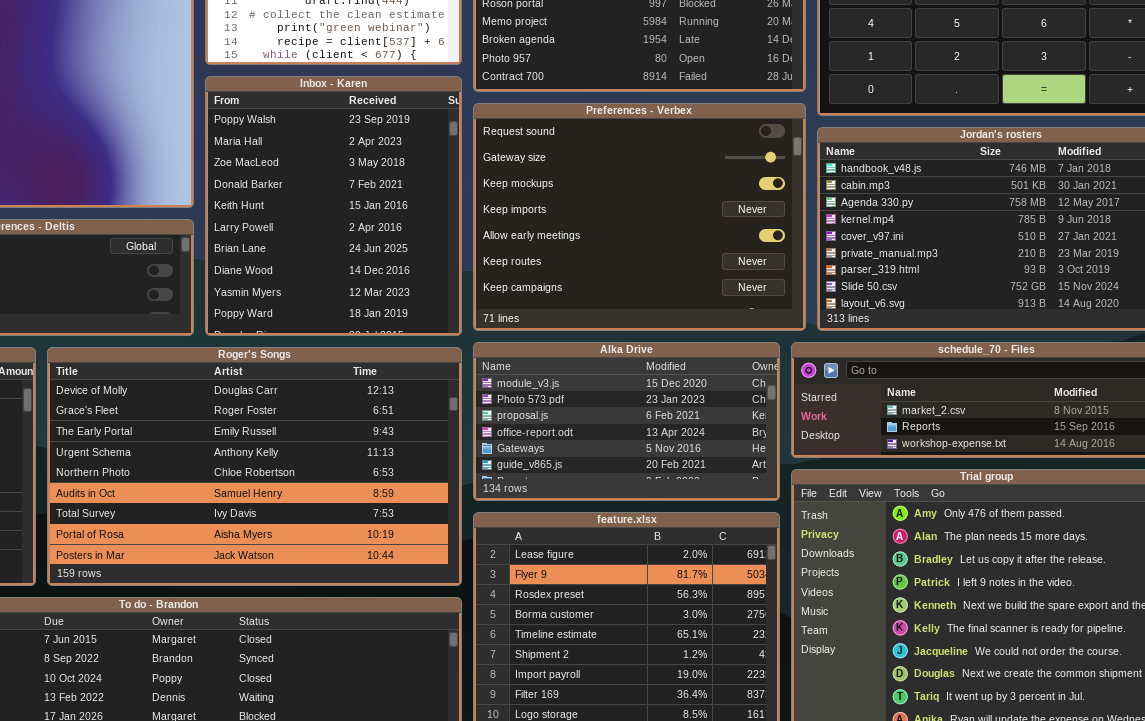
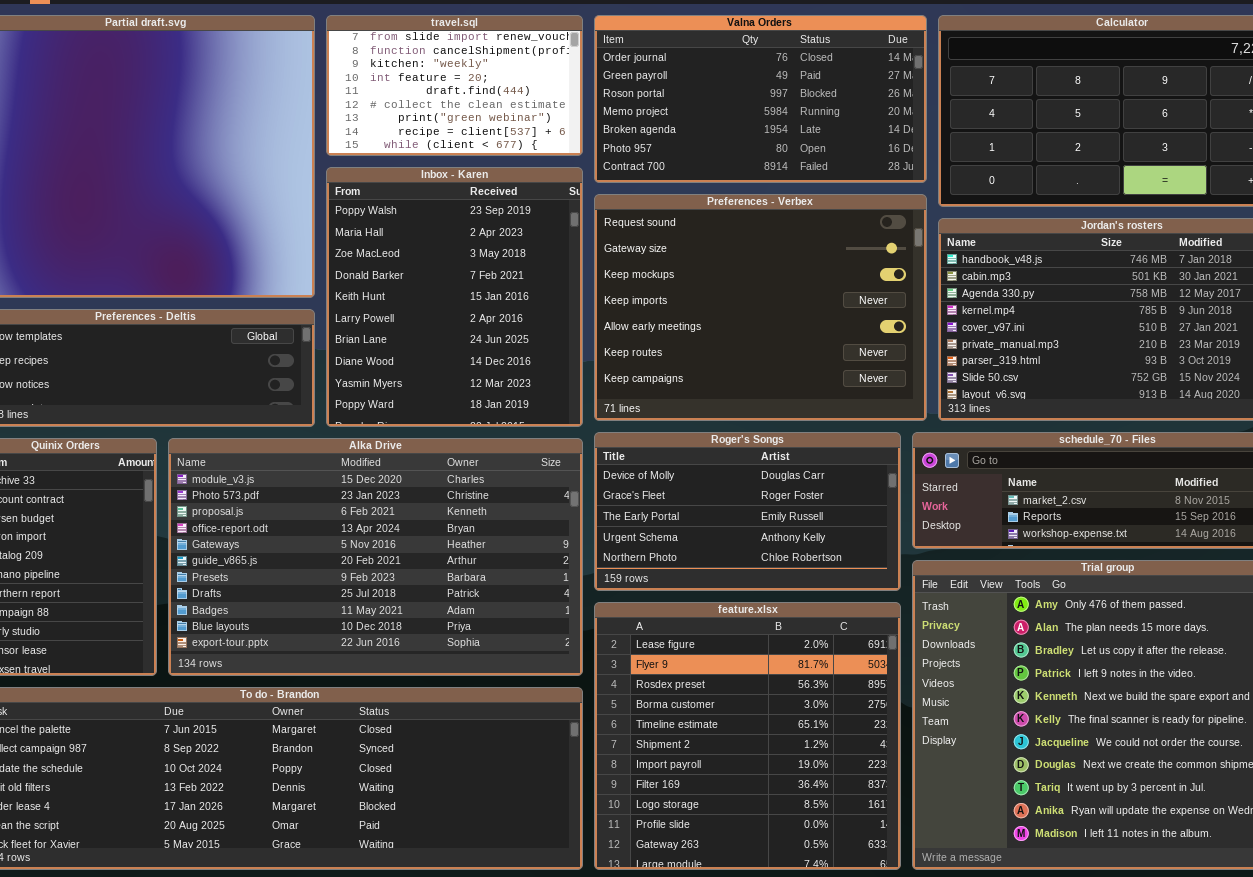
Alka Drive: [473,342,780,501] -> [168,438,583,676], moved, resized
Roger's Songs: [47,347,462,586] -> [594,432,901,591], moved, resized

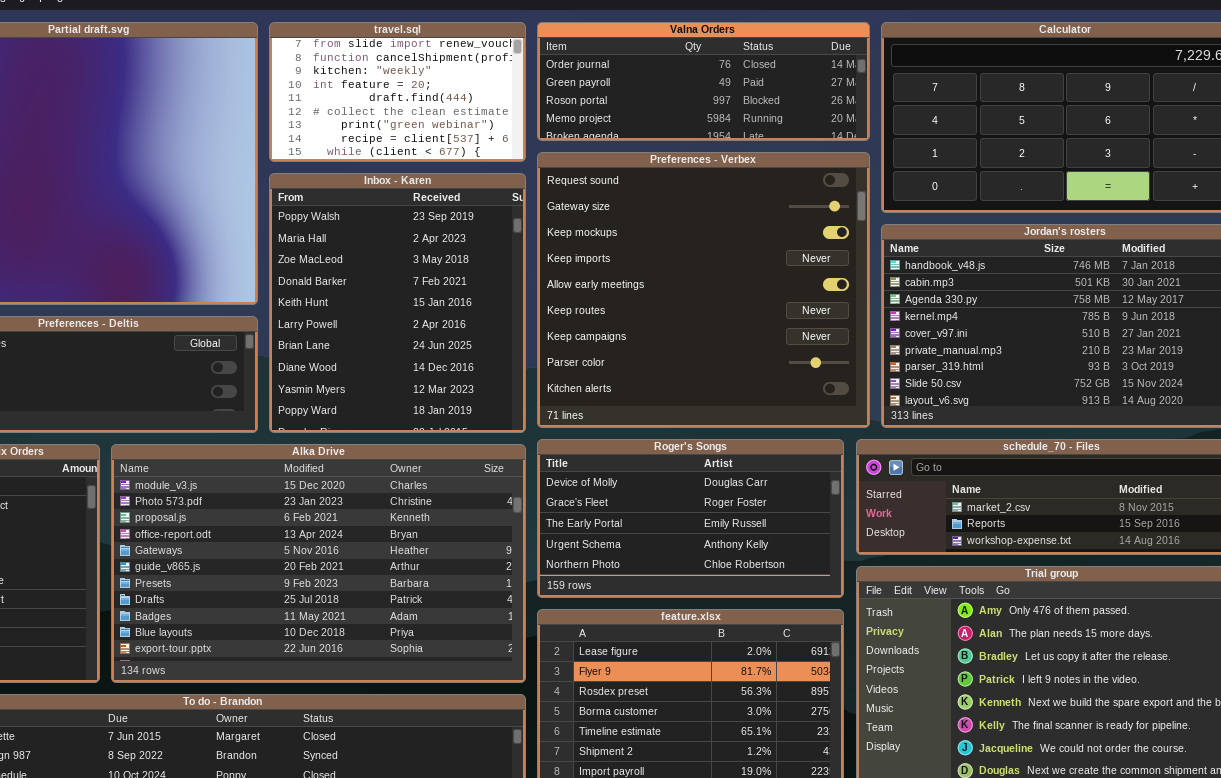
Valna Orders: [594,15,927,183] -> [537,22,870,141], resized
Preferences - Verbex: [594,194,927,421] -> [537,152,870,428], resized

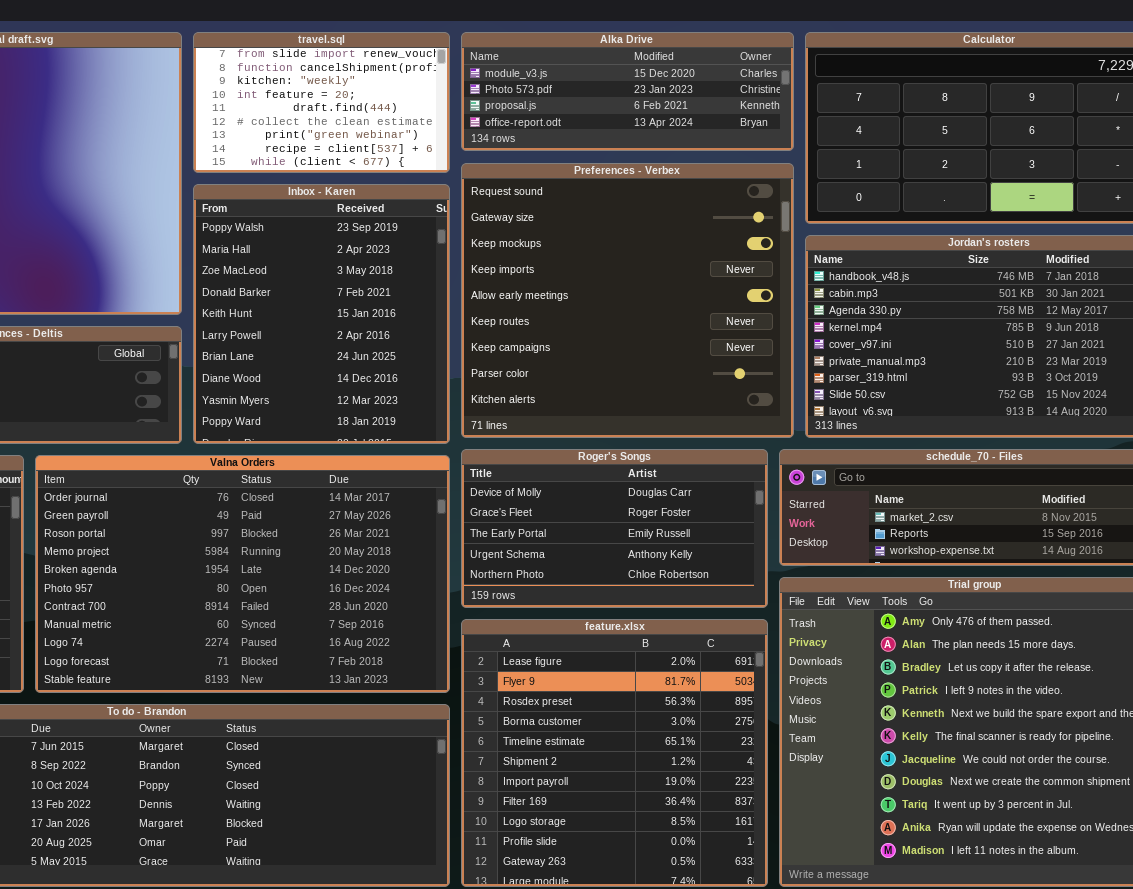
Valna Orders: [537,22,870,141] -> [35,455,450,693], moved, resized
Alka Drive: [111,444,526,683] -> [461,32,794,151], moved, resized

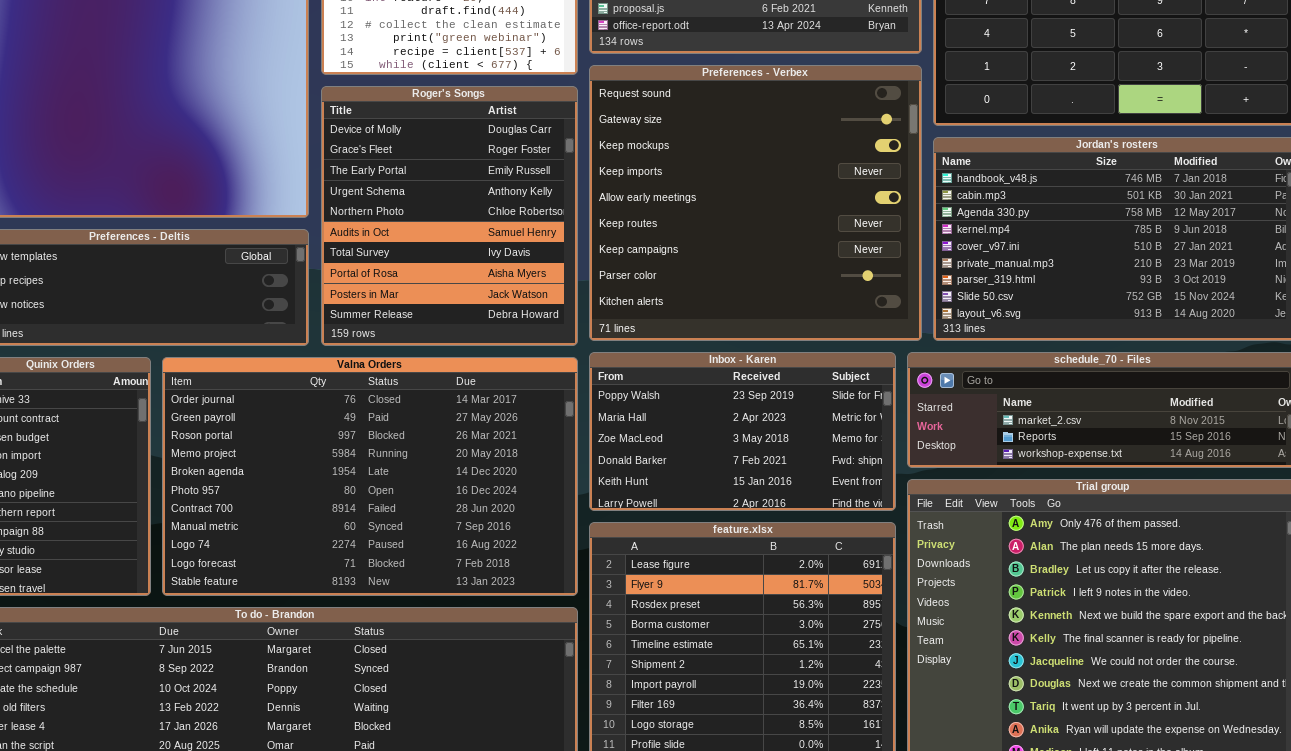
Inbox - Karen: [193,184,450,444] -> [589,352,896,511], moved, resized
Roger's Songs: [461,449,768,608] -> [321,86,578,346], moved, resized

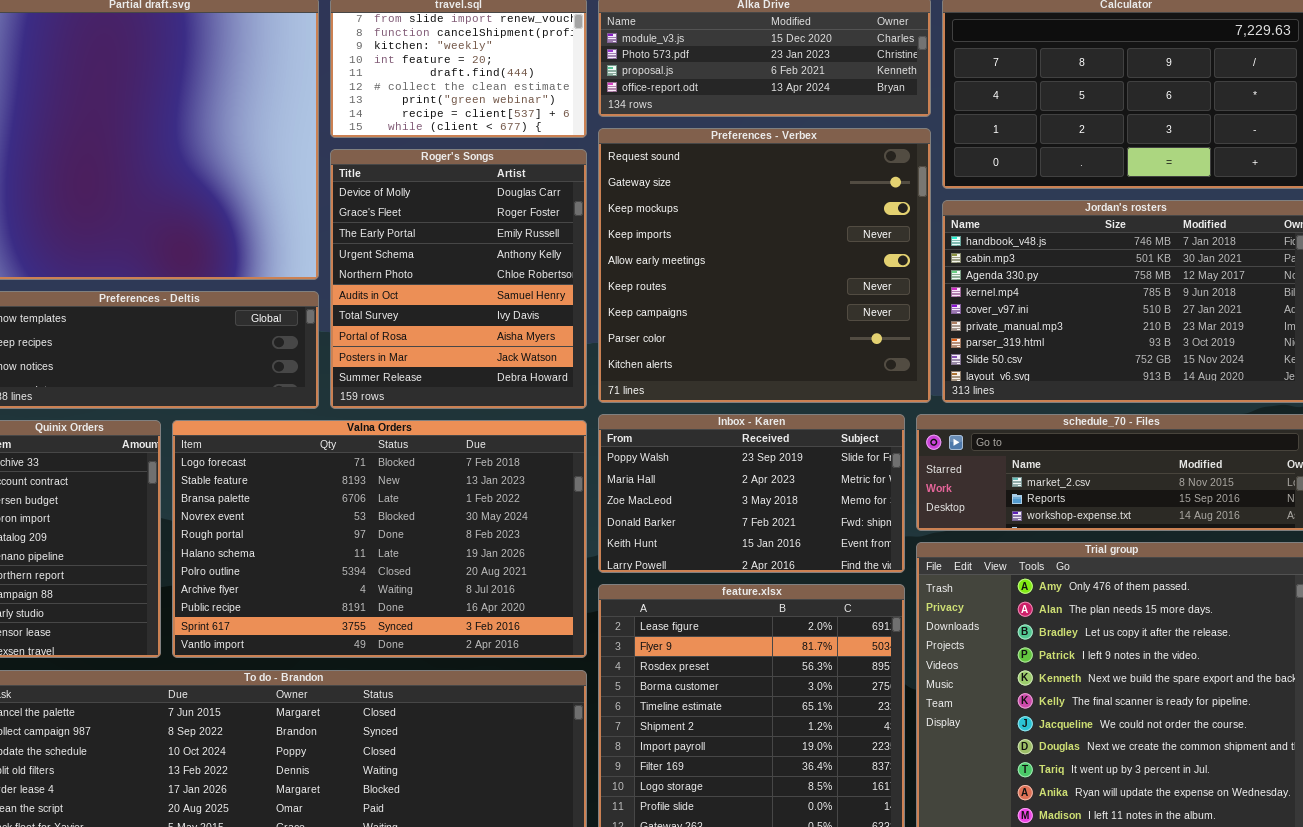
Valna Orders: [162,357,578,596] -> [172,420,587,658], scrolled down 9 rows

